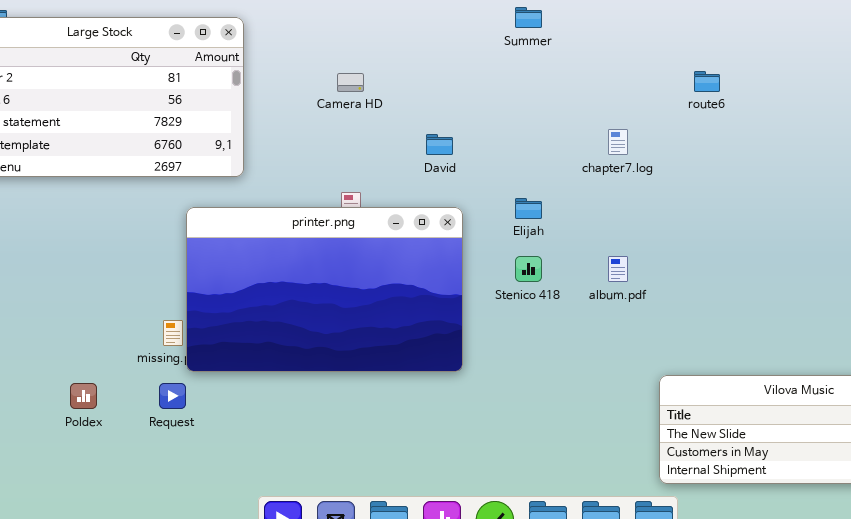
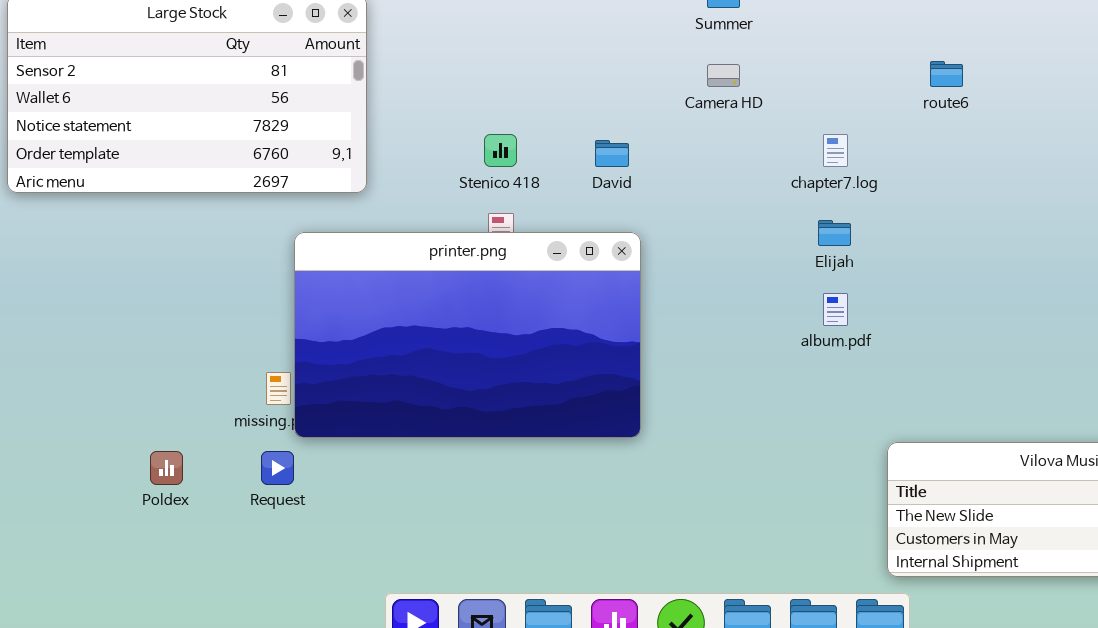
Camera HD: [337,73,364,92] -> [707,64,740,87], moved
Elijah: [515,198,542,219] -> [818,220,851,246], moved
Stenico 418: [515,256,542,282] -> [484,134,517,167], moved

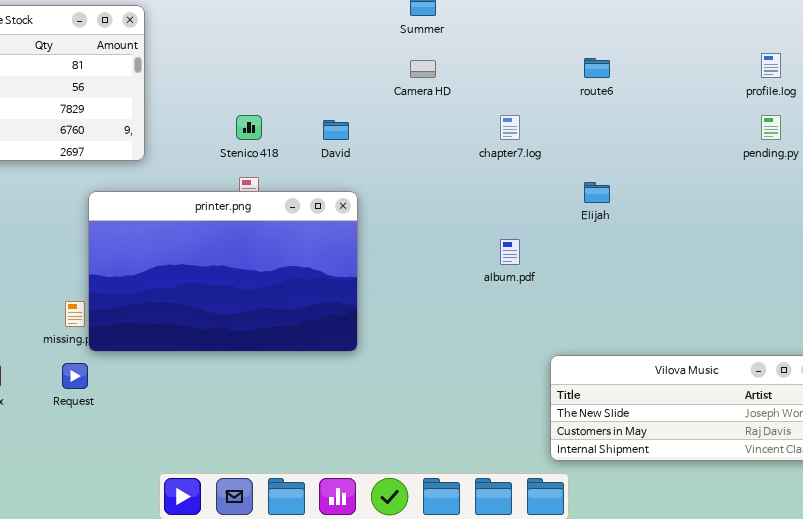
Elijah: [818,220,851,246] -> [584,182,610,203], moved

